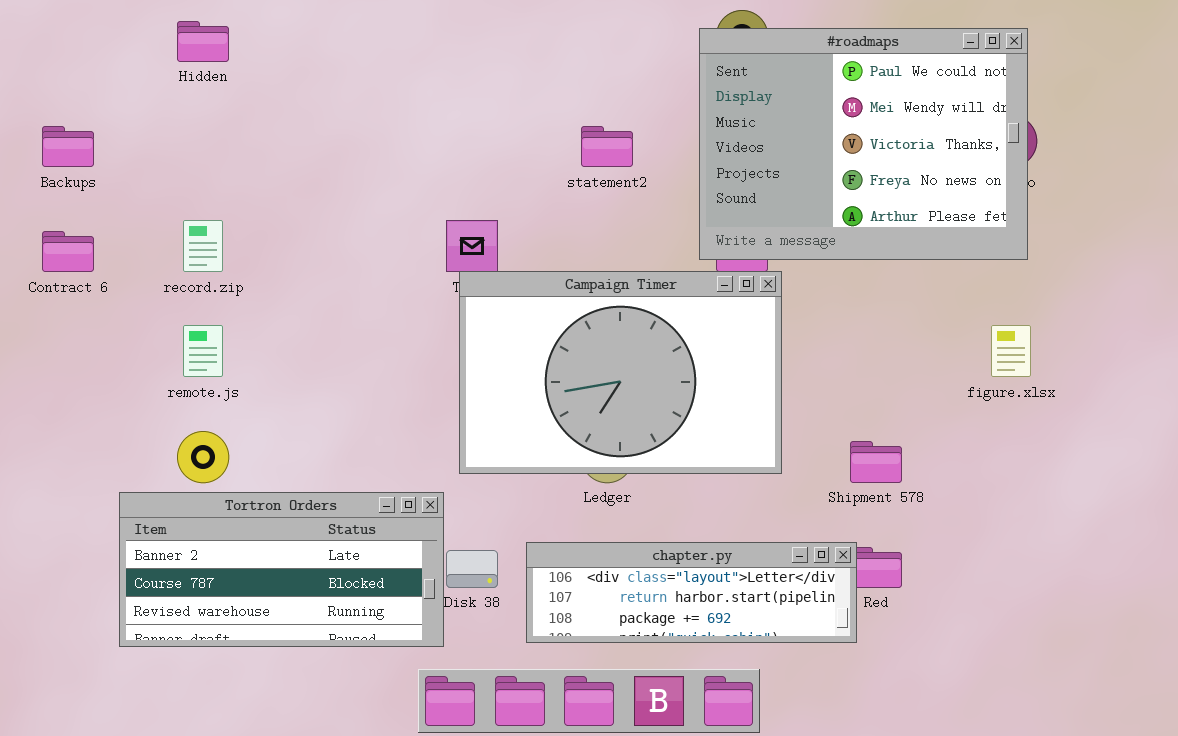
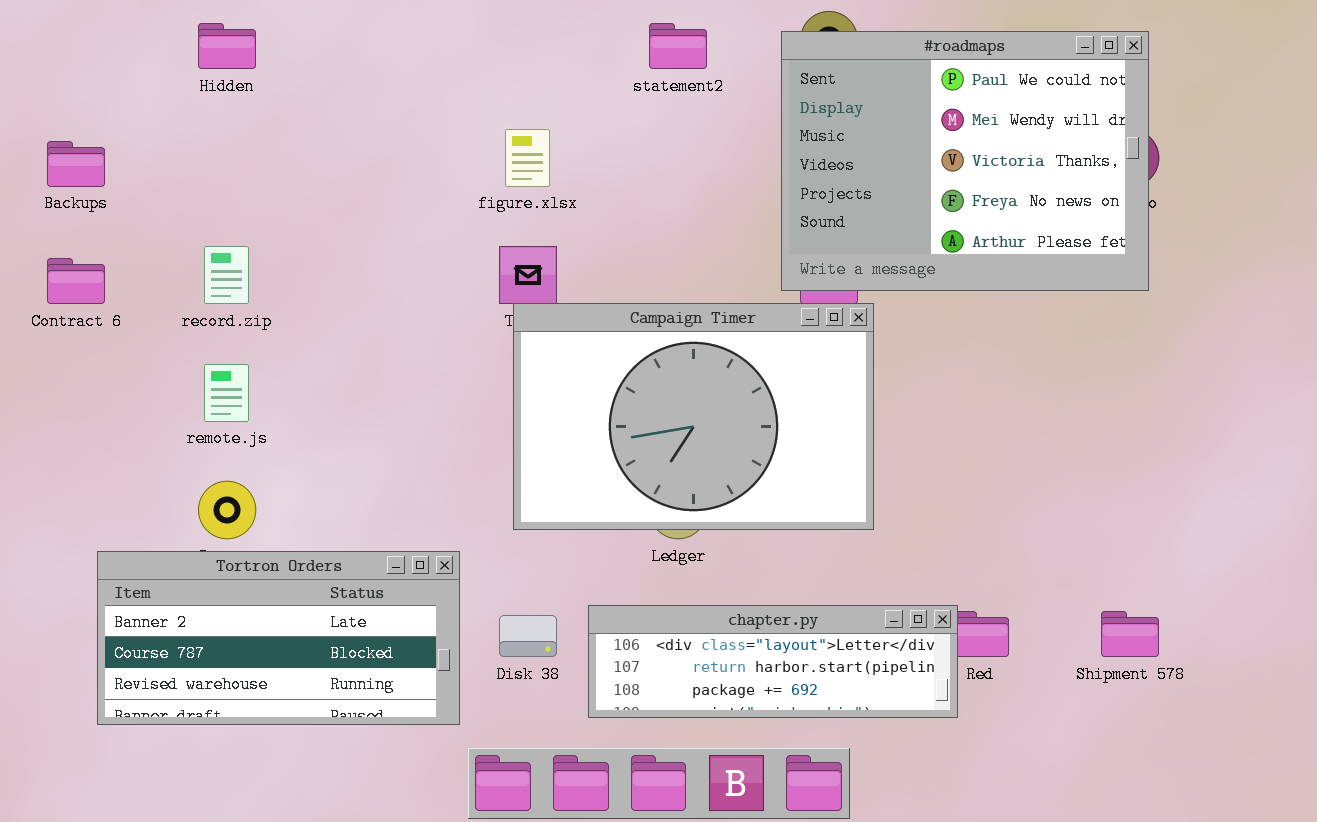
statement2: [581,126,633,167] -> [649,23,707,69], moved
figure.xlsx: [991,325,1031,377] -> [505,129,550,187], moved
Shipment 578: [850,441,902,483] -> [1101,611,1159,657], moved
Tortron Orders: [119,492,444,647] -> [97,551,460,725], moved

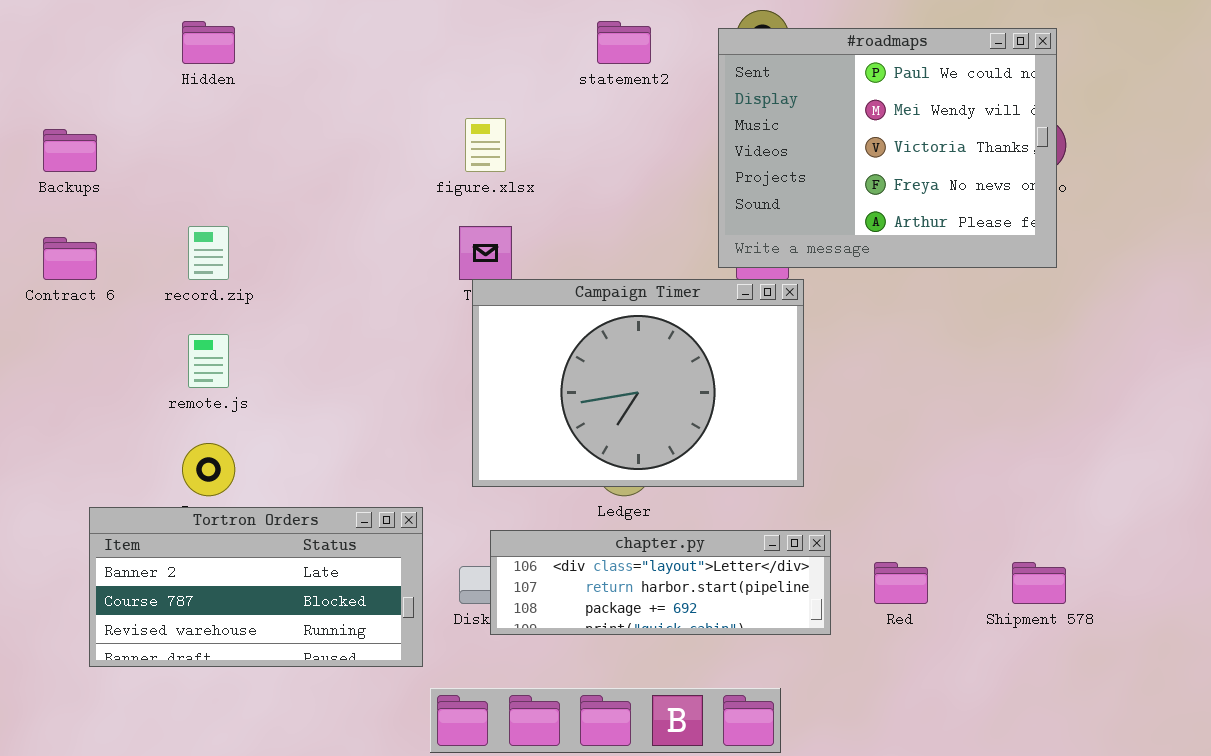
chapter.py: [588,605,958,718] -> [490,530,831,635], moved

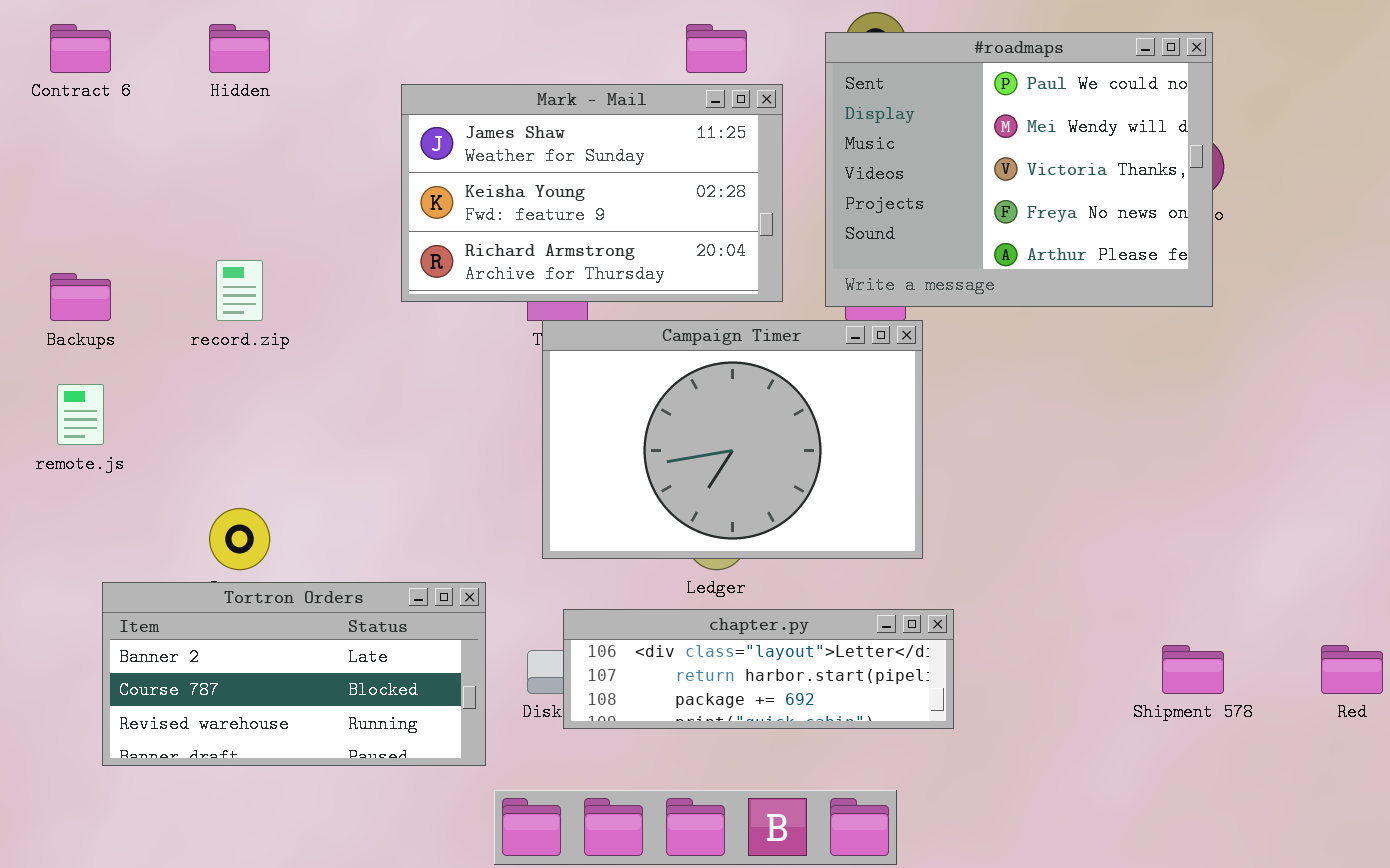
Mark - Mail: none -> [401,84,783,302], opened
Backups: [43,129,97,172] -> [50,273,111,321], moved
Contract 6: [43,237,97,280] -> [50,24,111,73], moved
remote.js: [188,334,229,388] -> [57,384,104,445], moved
Red: [874,562,928,604] -> [1321,645,1383,694], moved

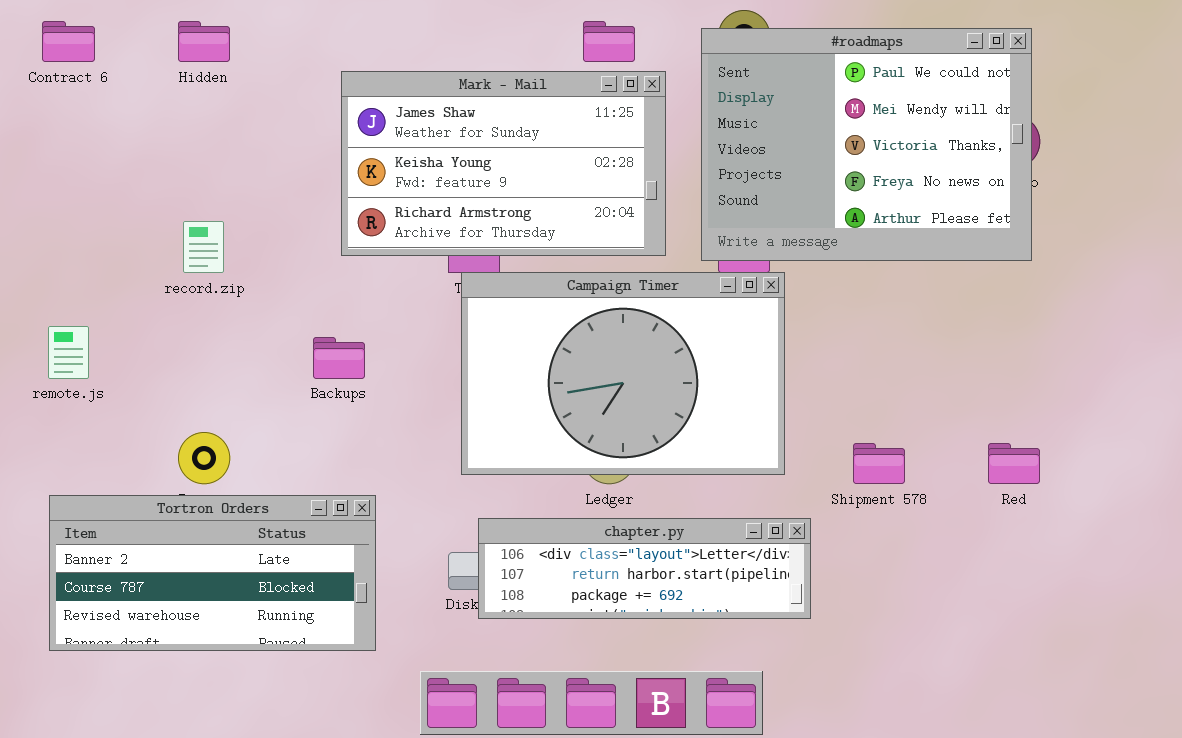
Backups: [50,273,111,321] -> [313,337,365,379], moved
Tortron Orders: [102,582,486,766] -> [49,495,376,651], moved
Shipment 578: [1162,645,1224,694] -> [853,443,905,484], moved
Red: [1321,645,1383,694] -> [988,443,1040,484], moved

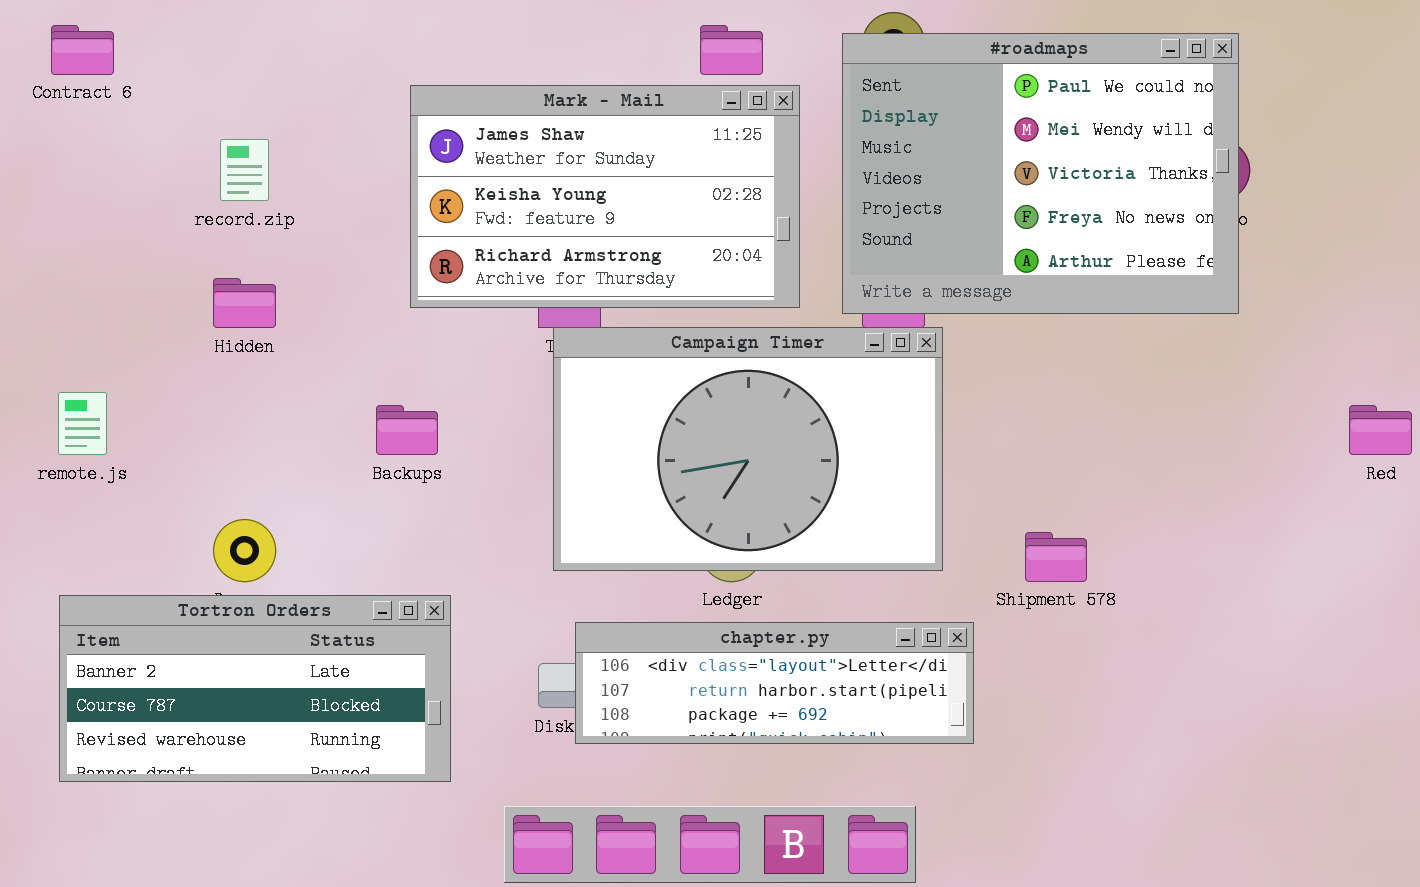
Hidden: [178,21,230,62] -> [213,278,276,328], moved
record.zip: [183,221,224,273] -> [220,139,269,201], moved
Red: [988,443,1040,484] -> [1349,405,1412,455], moved

